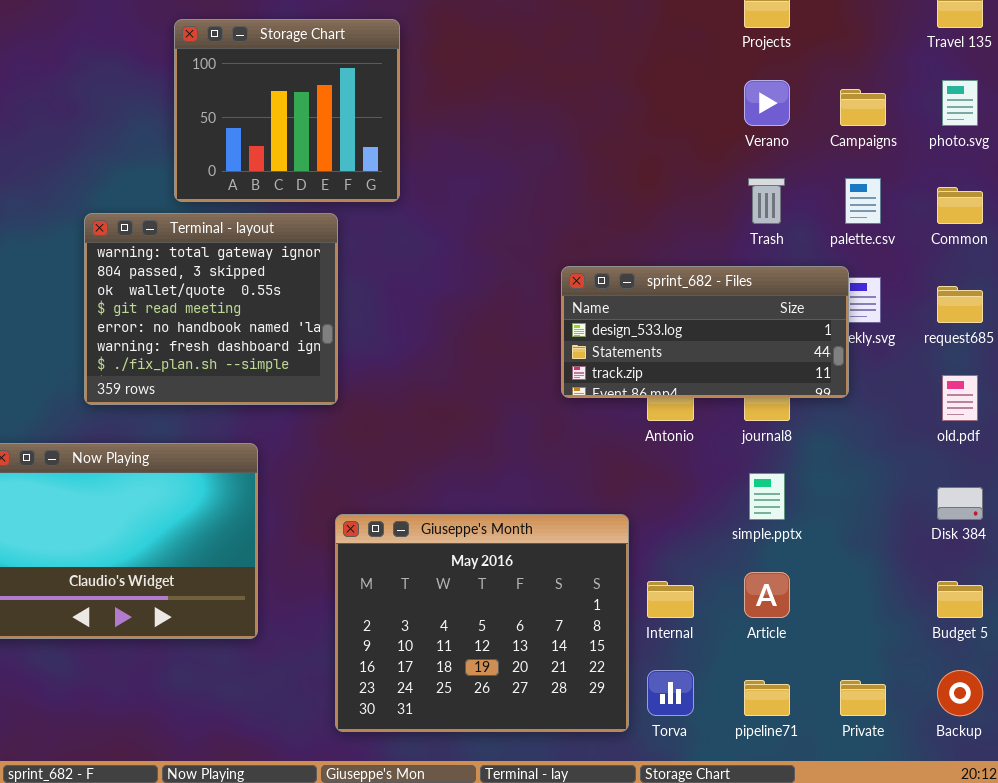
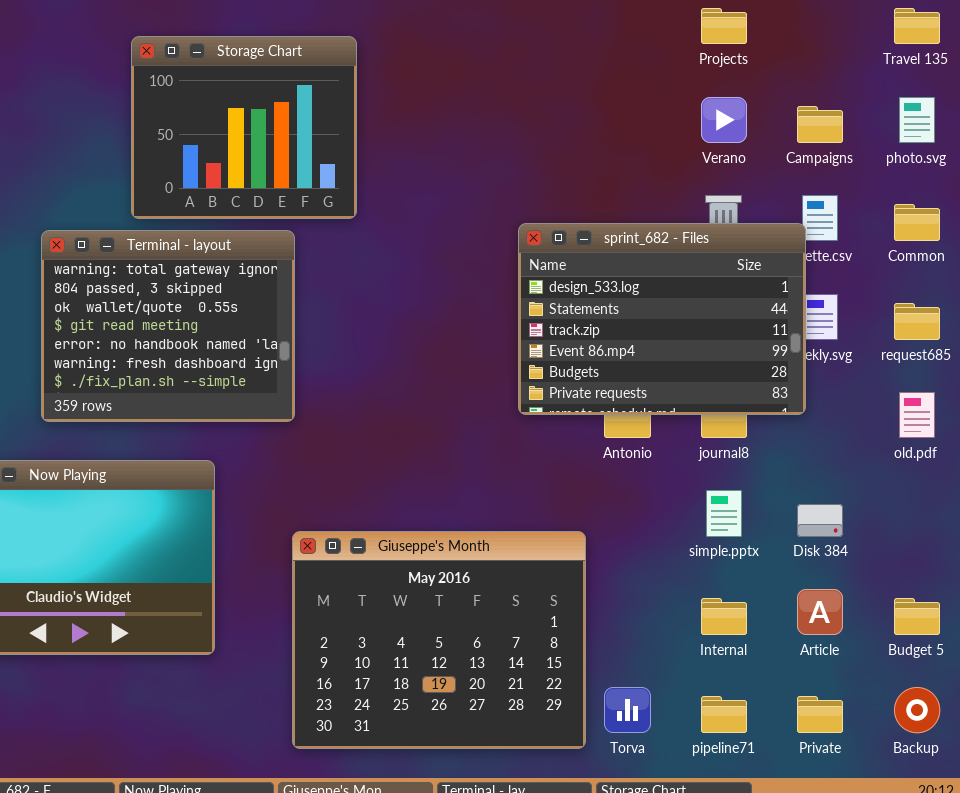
sprint_682 - Files: [561,266,849,398] -> [518,223,806,415], resized
Disk 384: [937,487,983,520] -> [797,504,843,537], moved
Article: [744,572,790,618] -> [797,589,843,635], moved
Internal: [647,581,694,618] -> [701,598,747,635], moved

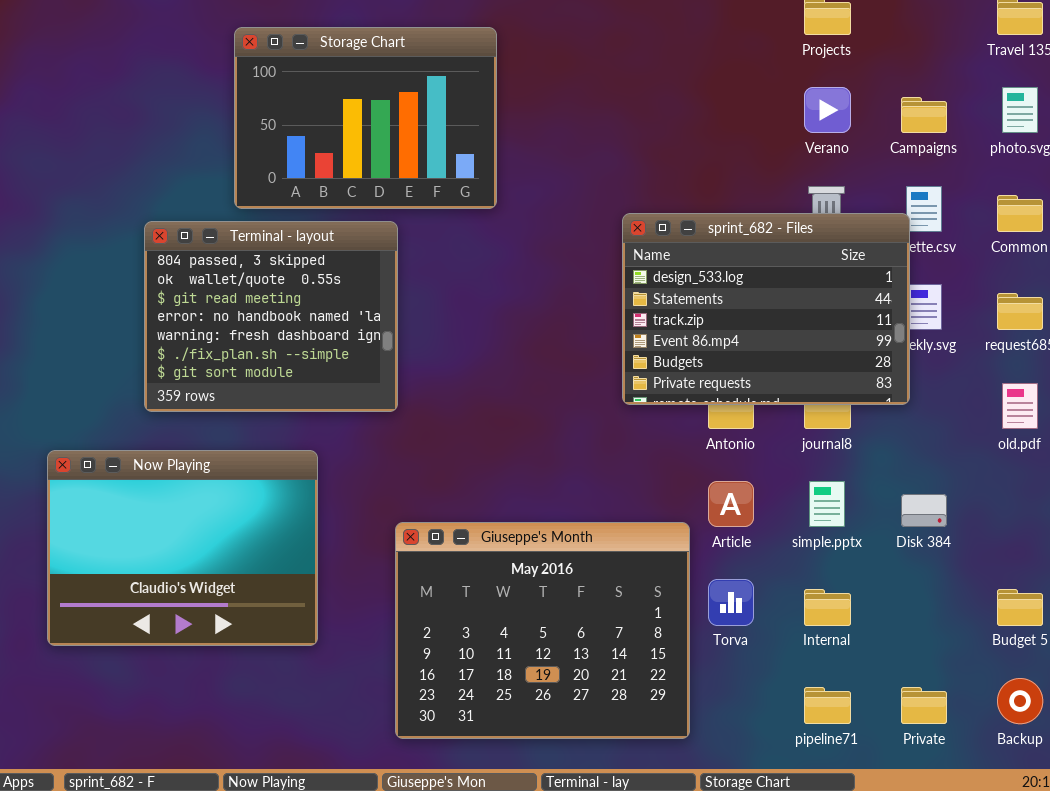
Storage Chart: [131,36,357,219] -> [234,27,497,209], resized
Terminal - layout: [41,230,295,422] -> [144,221,398,412], scrolled down 1 row
Article: [797,589,843,635] -> [708,481,754,527], moved
Torva: [604,687,651,733] -> [708,579,754,626], moved

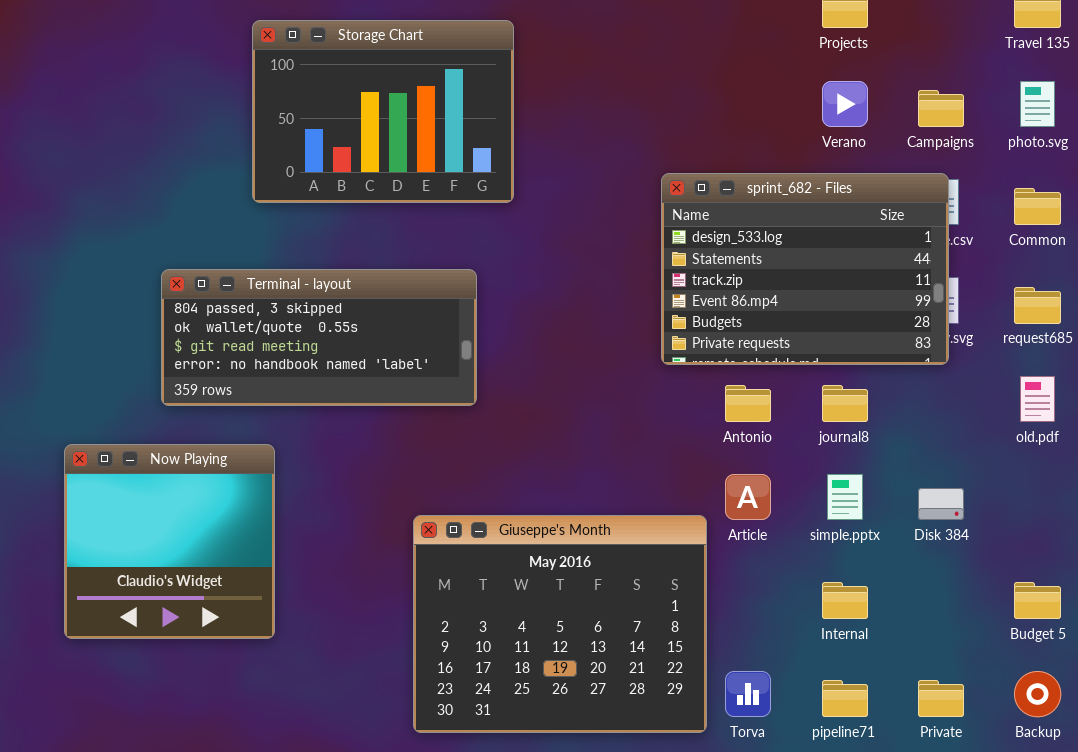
sprint_682 - Files: [622,213,910,405] -> [661,173,949,365], moved
Terminal - layout: [144,221,398,412] -> [161,269,477,406], resized
Now Playing: [47,450,318,646] -> [64,444,275,639], resized
Torva: [708,579,754,626] -> [725,671,771,717], moved

